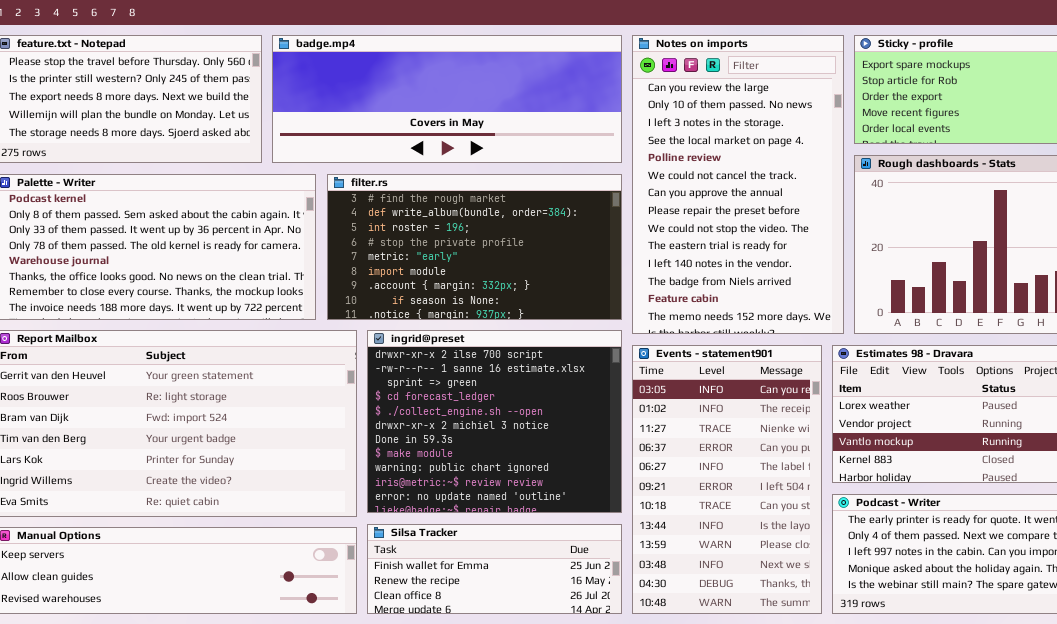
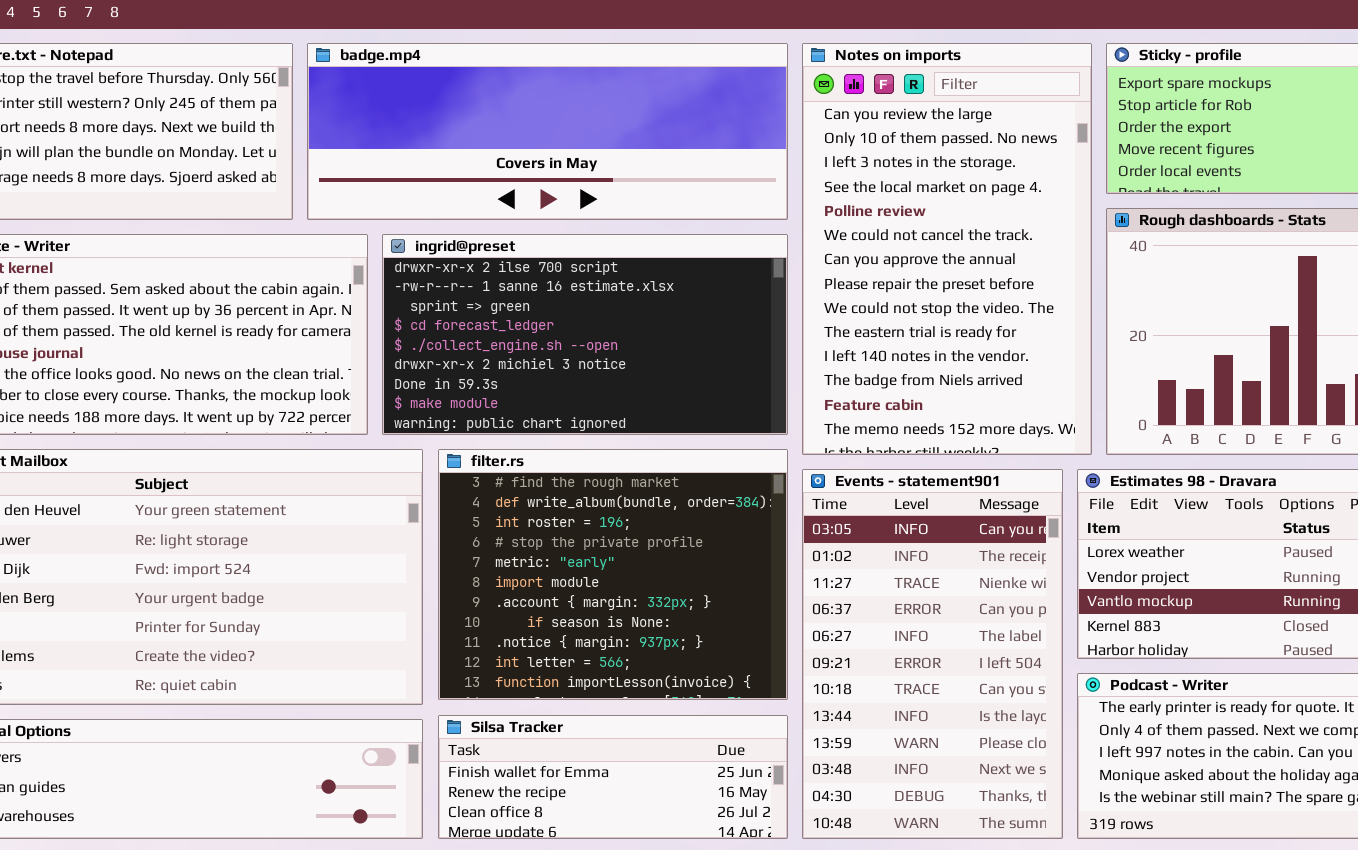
filter.rs: [327,174,622,320] -> [438,449,788,700], moved, resized
ingrid@preset: [367,330,622,513] -> [382,234,788,435], moved, resized

